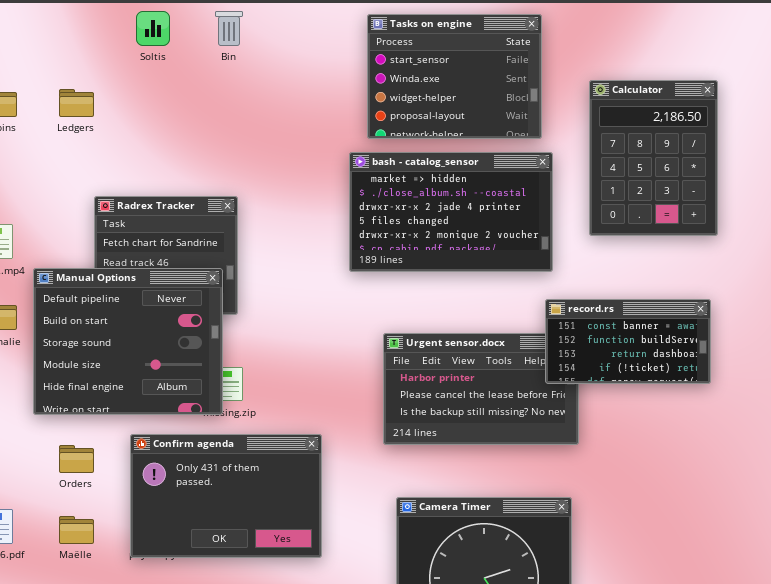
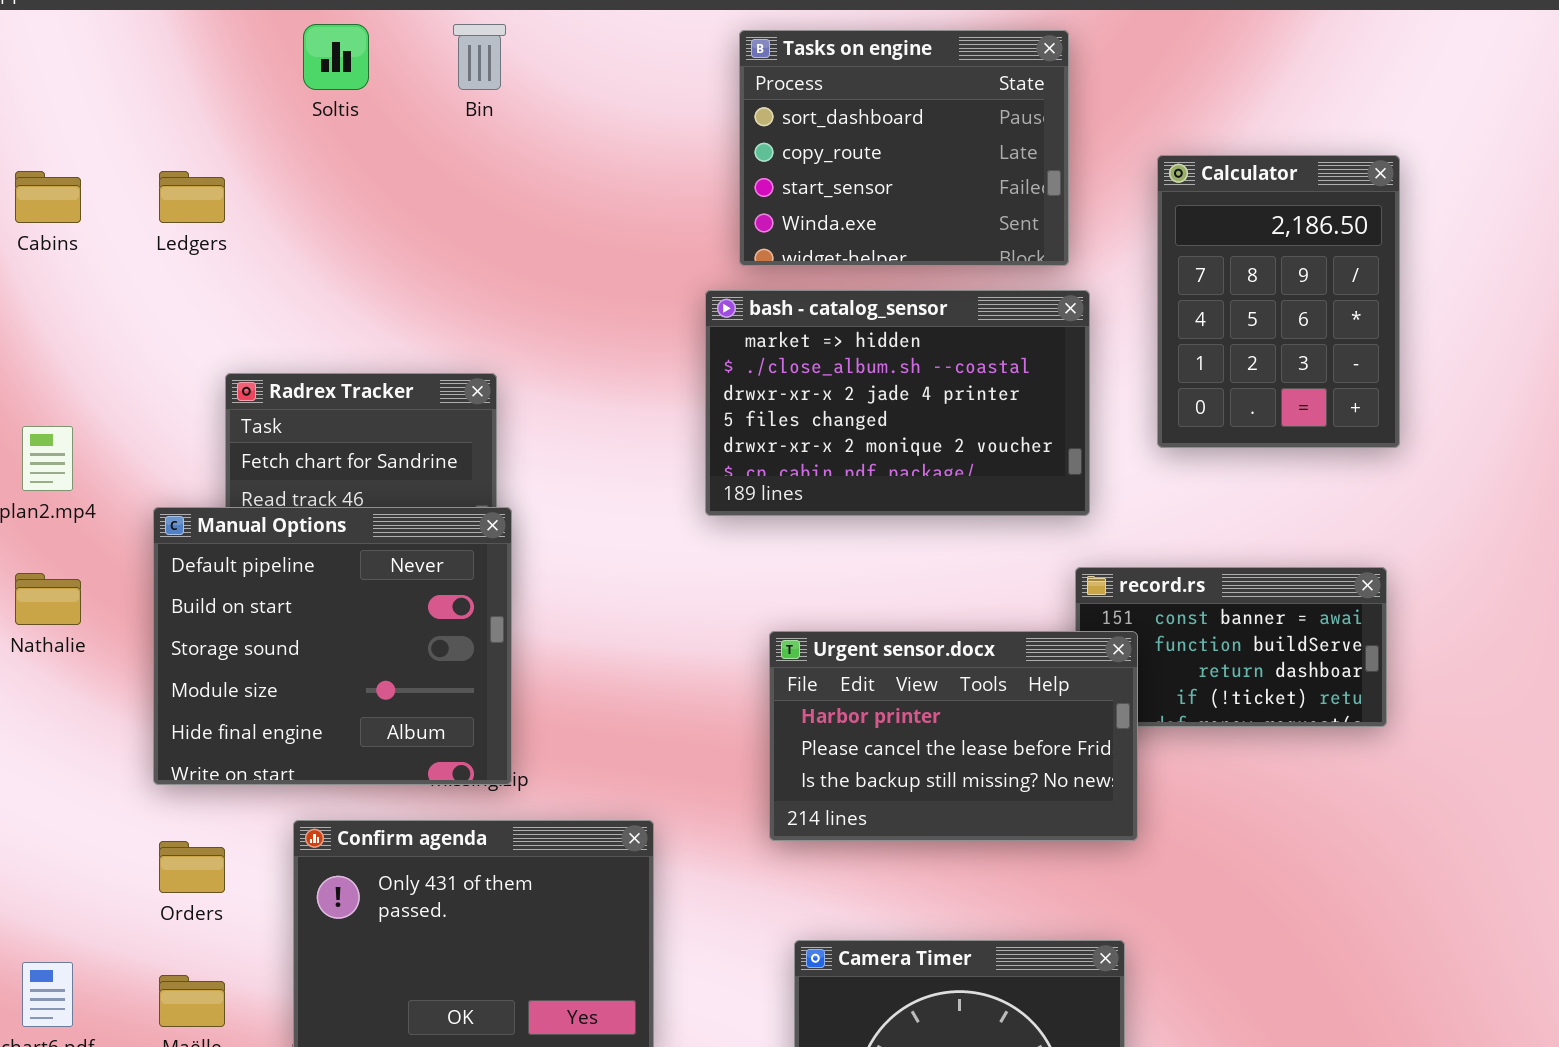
Tasks on engine: [367,14,542,139] -> [739,30,1069,266], scrolled up 2 rows
Manual Options: [33,268,223,415] -> [153,507,512,785], moved
Urgent sensor.docx: [383,333,579,445] -> [769,631,1138,841], raised

